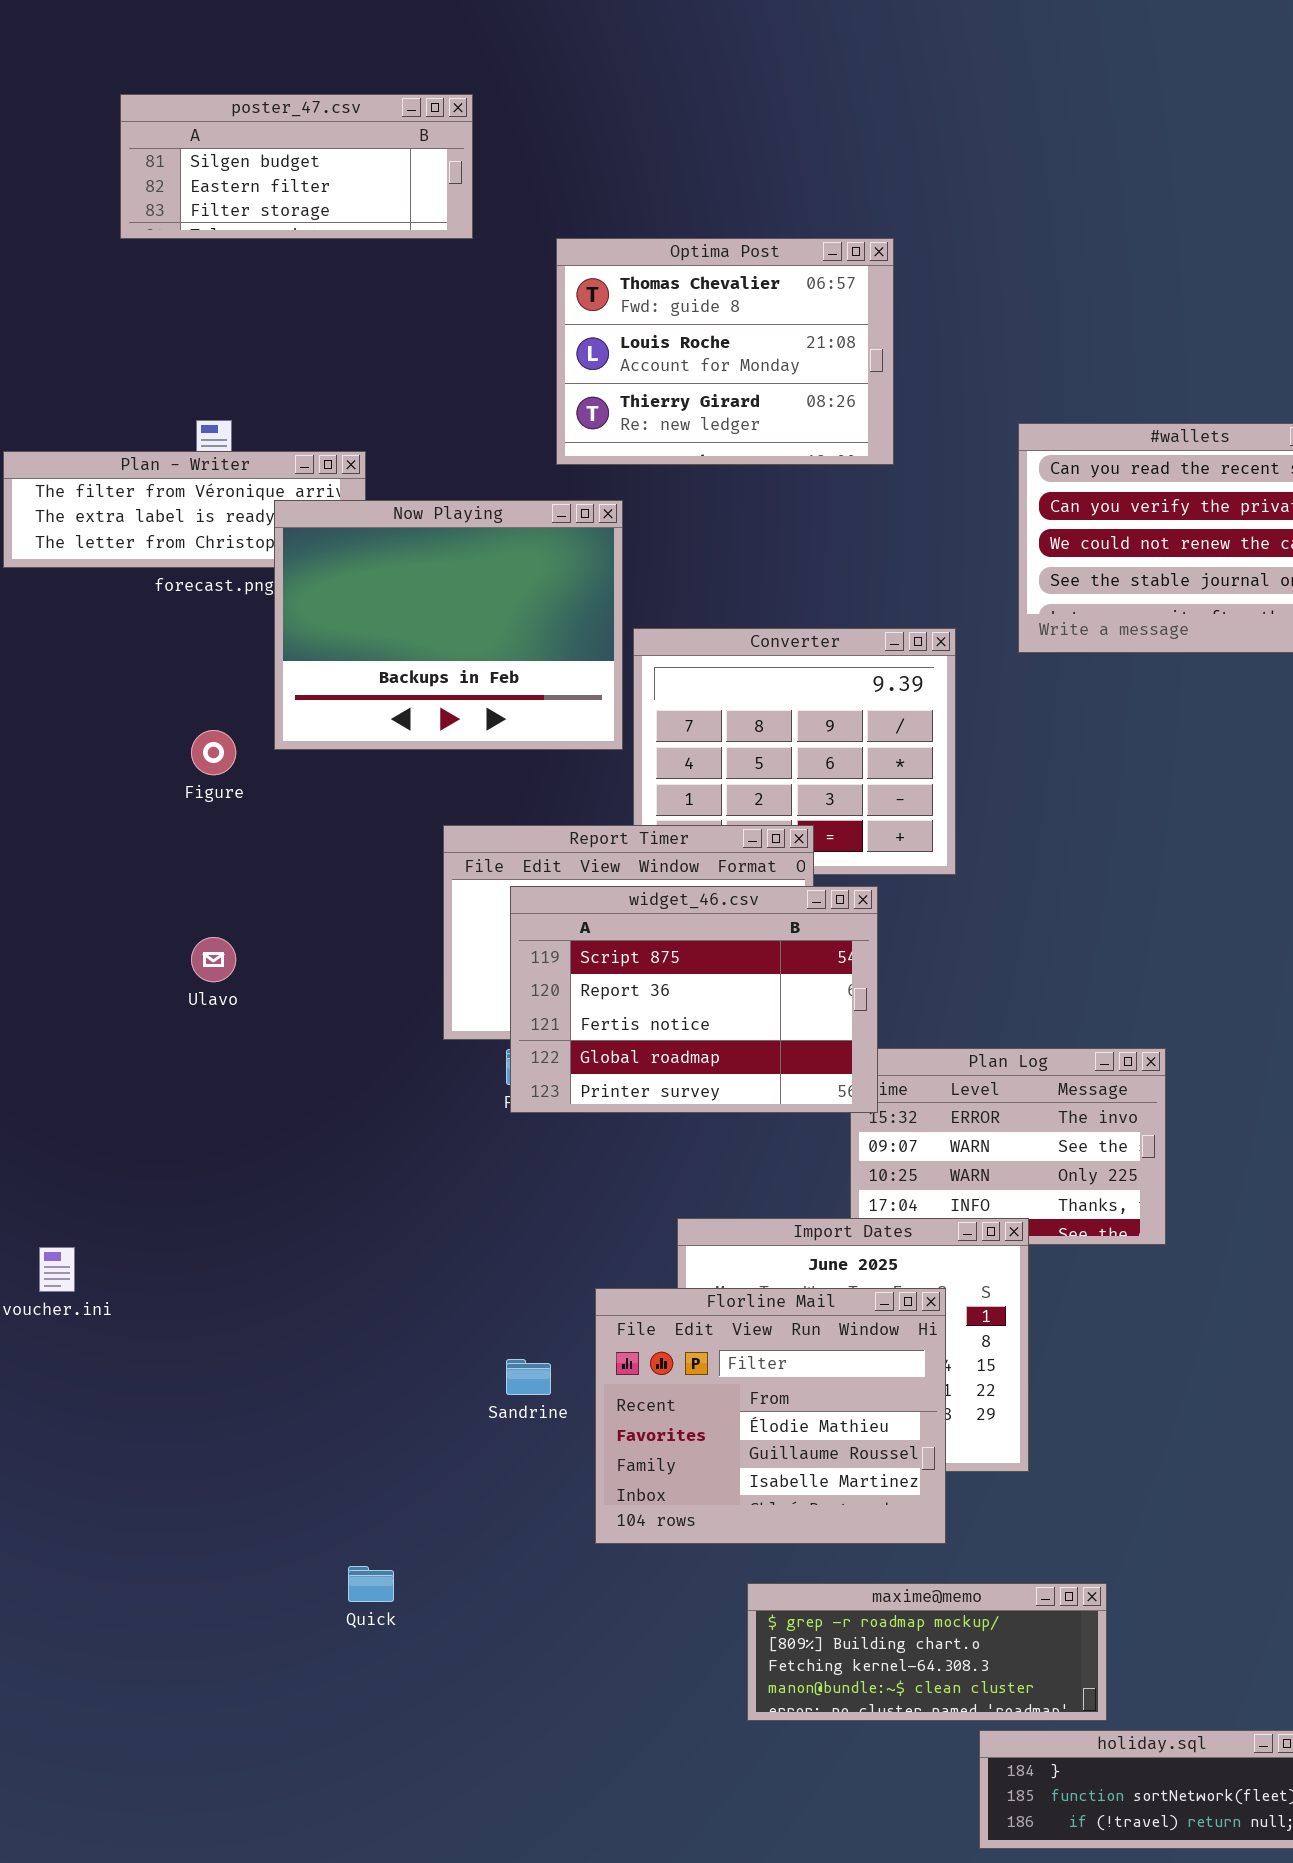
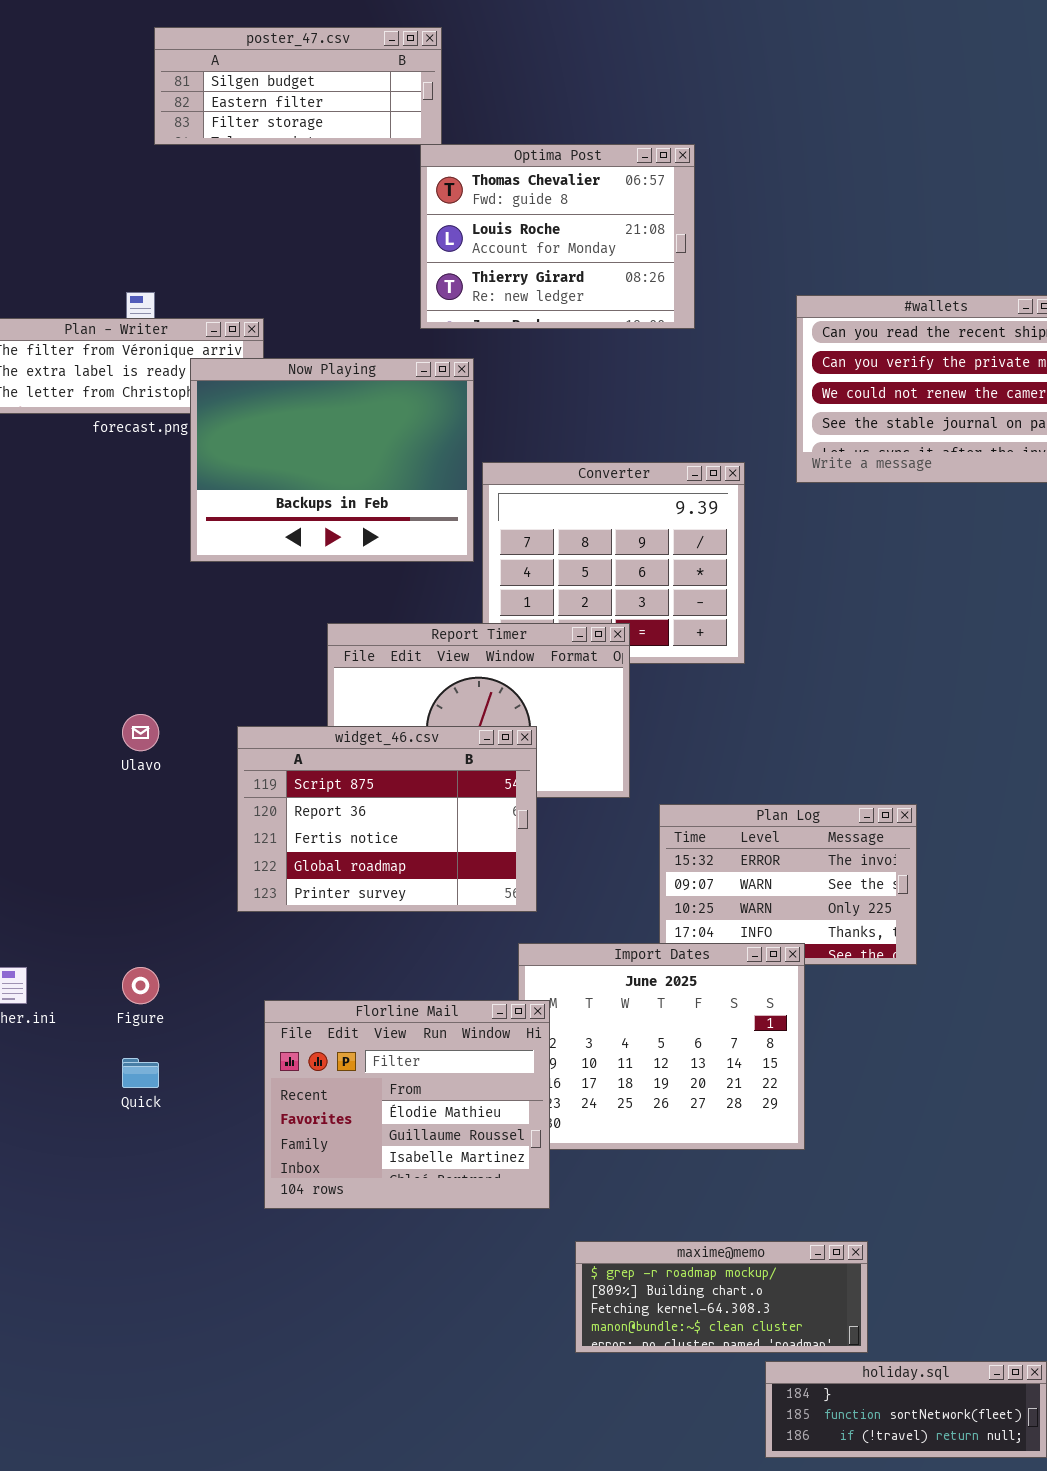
poster_47.csv: [120,94,473,239] -> [154,27,442,145], moved
Figure: [191,730,236,775] -> [122,967,159,1004], moved
widget_46.csv: [510,886,878,1113] -> [237,726,537,912], moved
Florline Mail: [595,1288,946,1544] -> [264,1000,550,1209], moved
Quick: [348,1566,394,1602] -> [122,1058,159,1088], moved

